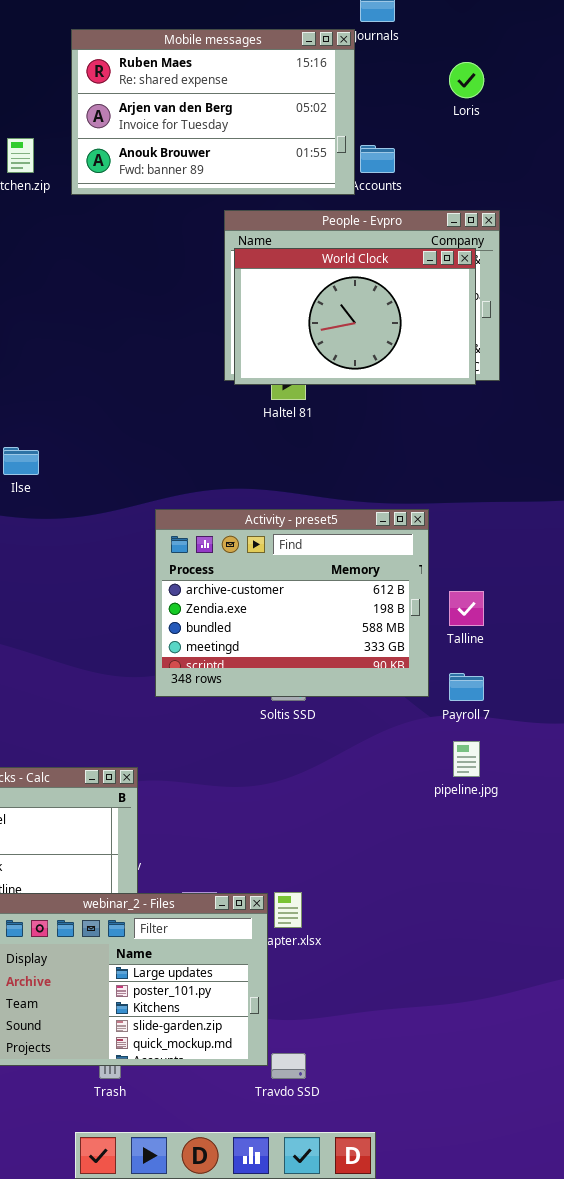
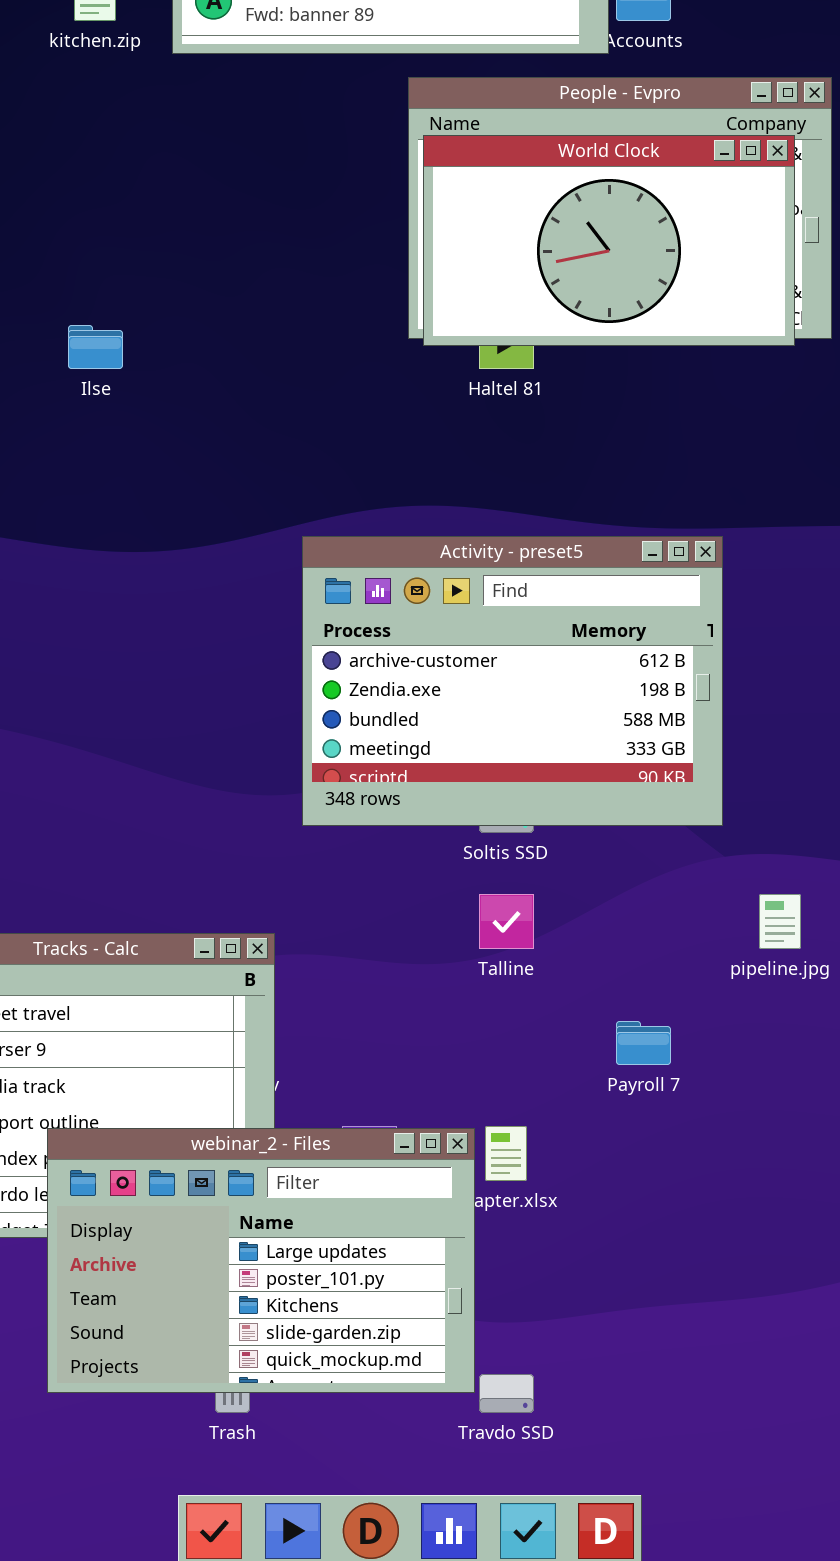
Ilse: [3,447,39,475] -> [68,325,123,369], moved
Talline: [449,591,484,626] -> [479,894,534,949], moved
Payroll 7: [449,673,484,701] -> [616,1021,671,1065], moved

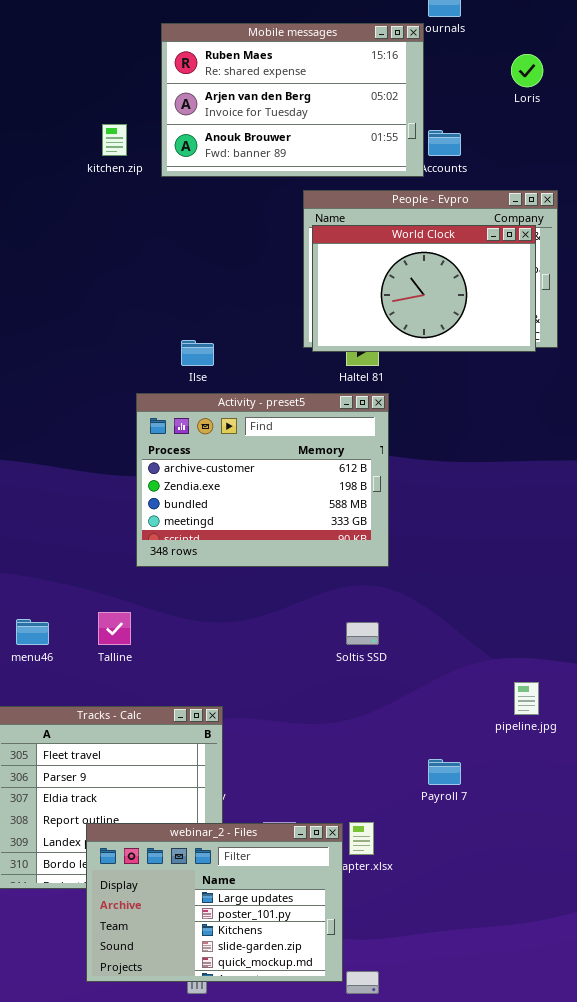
Ilse: [68,325,123,369] -> [181,340,214,366], moved
Activity - preset5: [302,536,723,826] -> [136,393,389,567], moved
Talline: [479,894,534,949] -> [98,612,131,645], moved

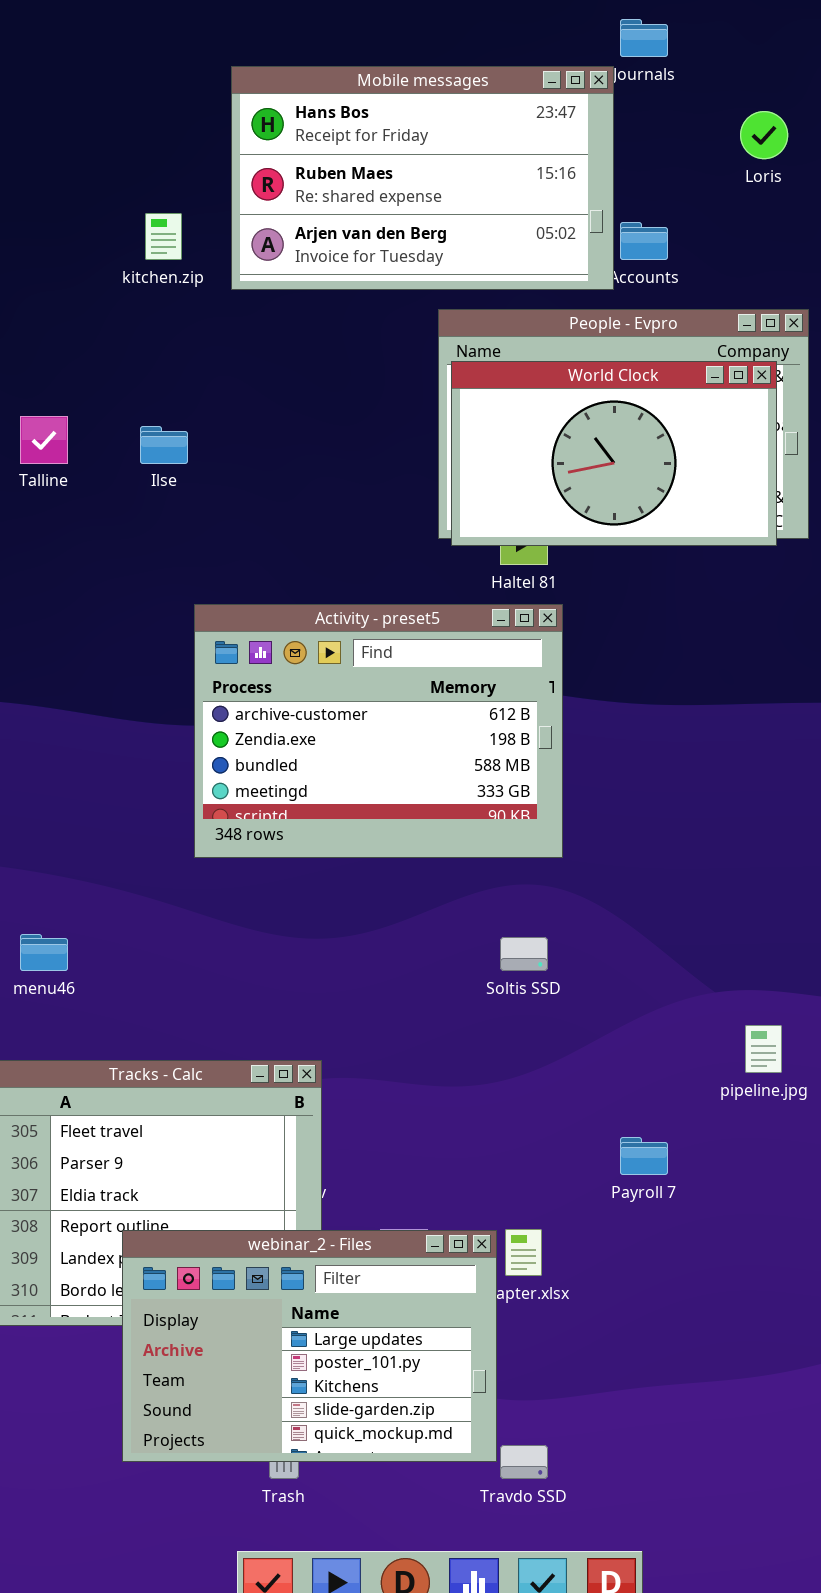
Mobile messages: [161,23,424,177] -> [231,66,614,290], scrolled up 1 row
Ilse: [181,340,214,366] -> [140,426,188,464], moved
Talline: [98,612,131,645] -> [20,416,68,464], moved

